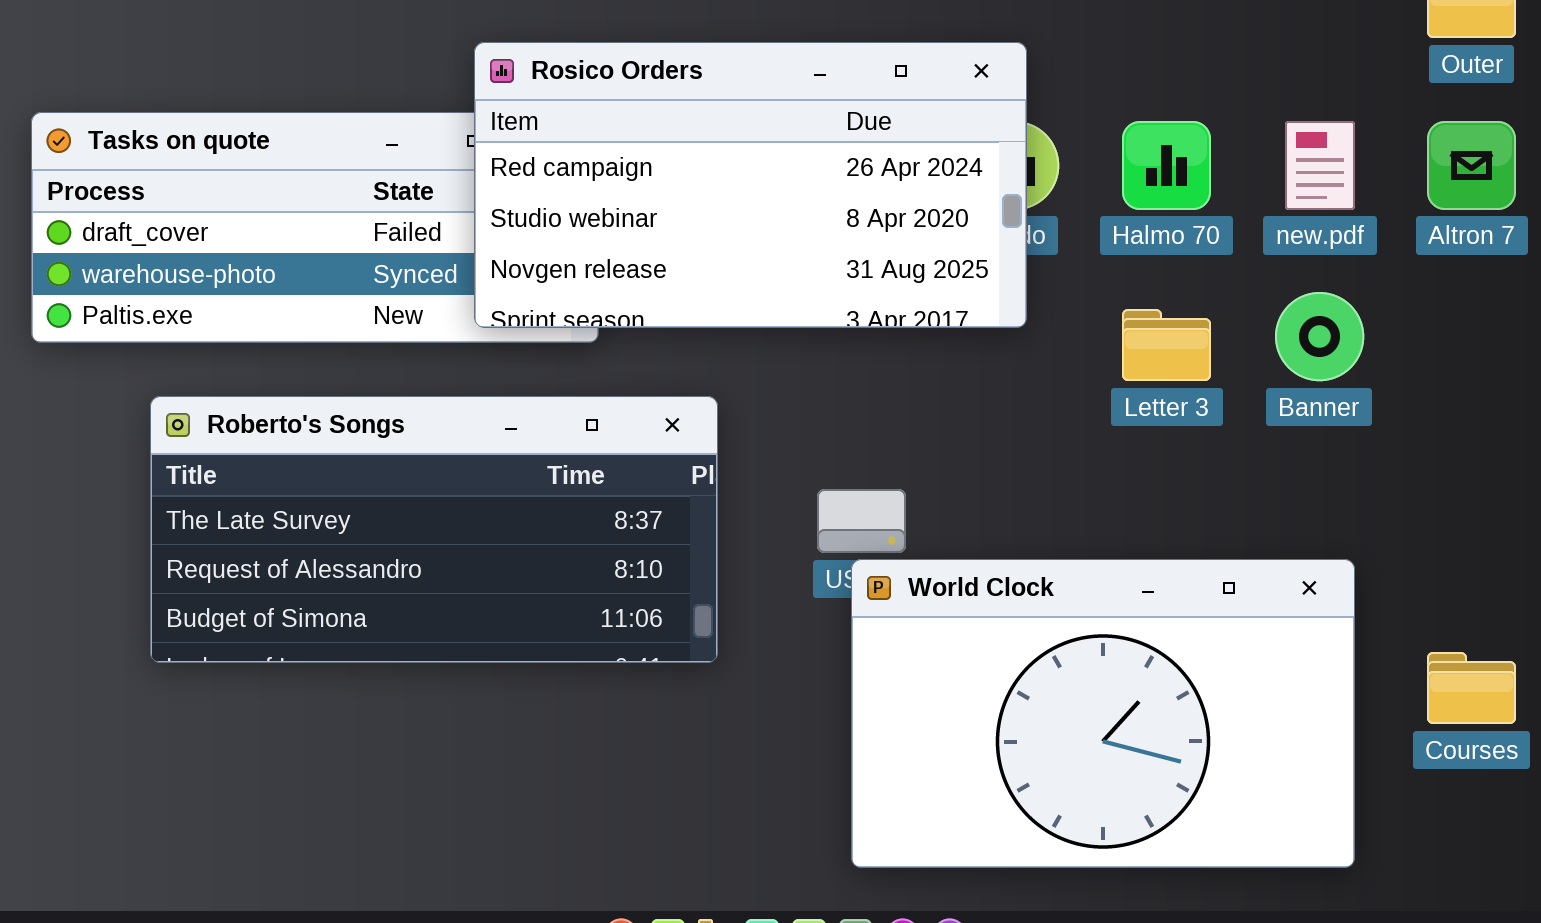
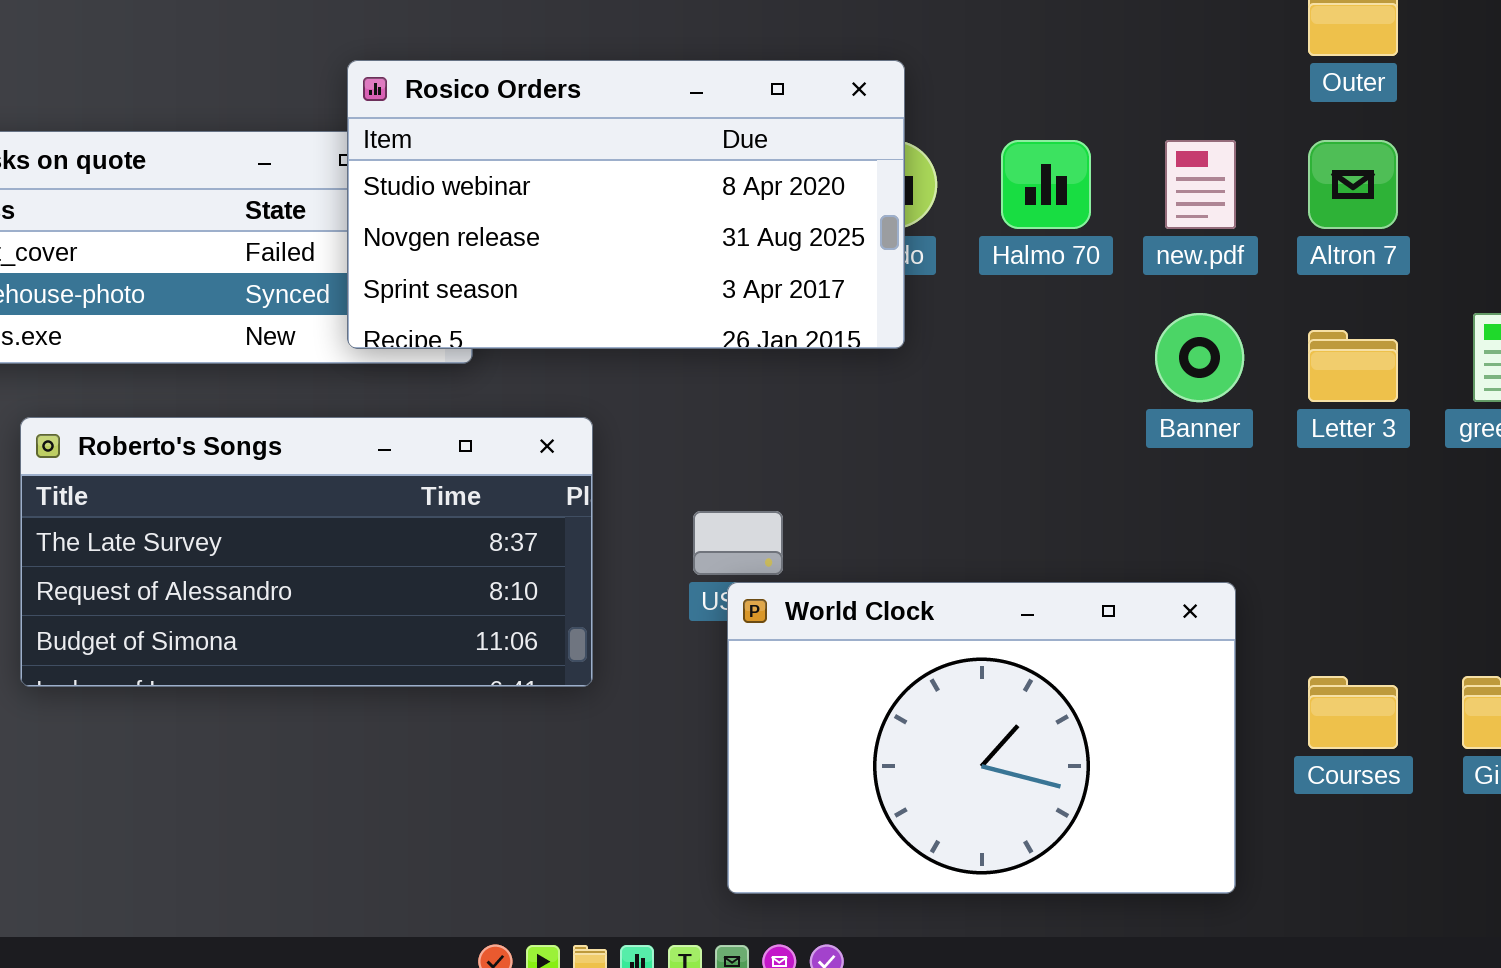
Rosico Orders: [474,42,1027,328] -> [347,60,905,349], scrolled down 1 row
Letter 3: [1122,309,1211,381] -> [1308,330,1398,402], moved

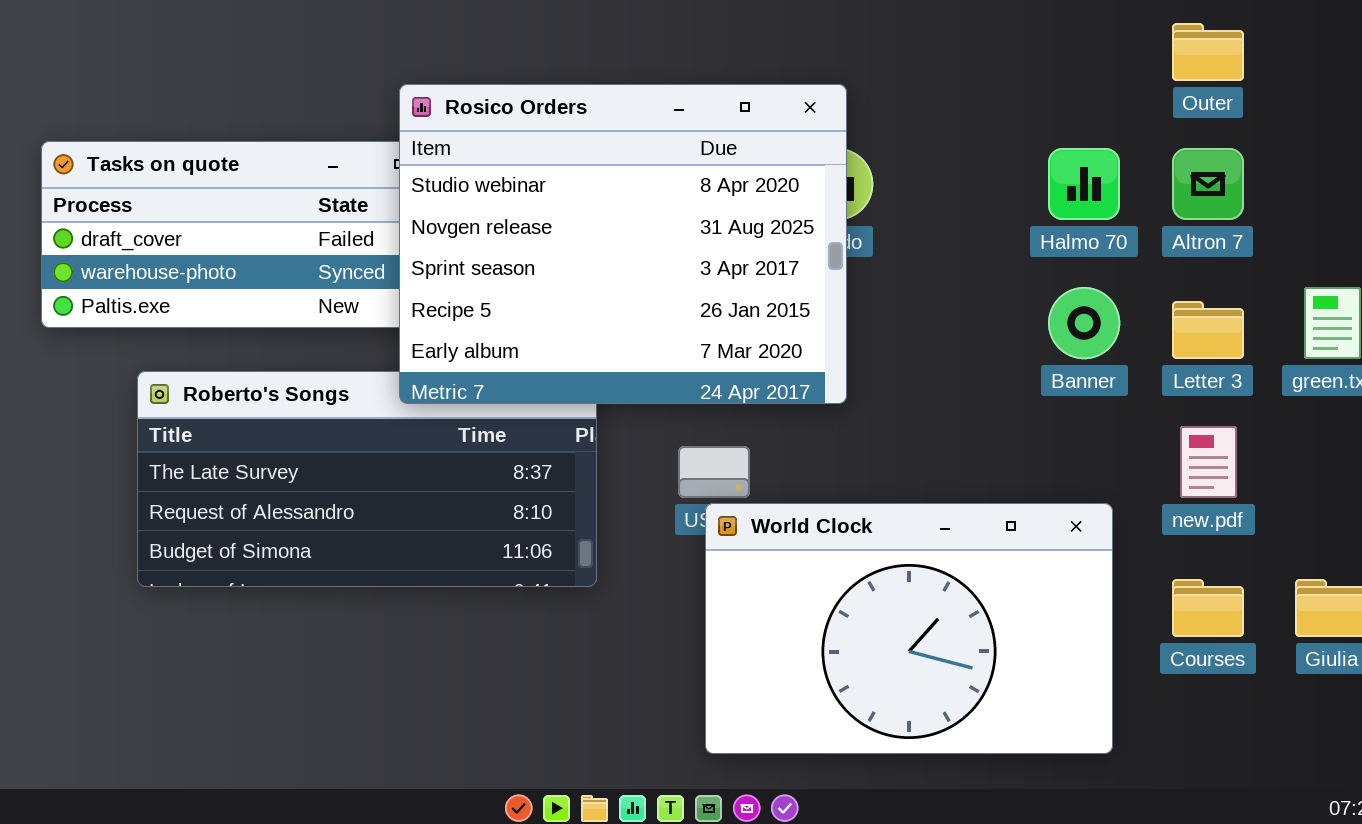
Rosico Orders: [347,60,905,349] -> [399,84,847,404], resized
Halmo 70: [1001,140,1091,229] -> [1048,148,1120,220], moved
new.pdf: [1165,140,1236,229] -> [1180,426,1237,498], moved

